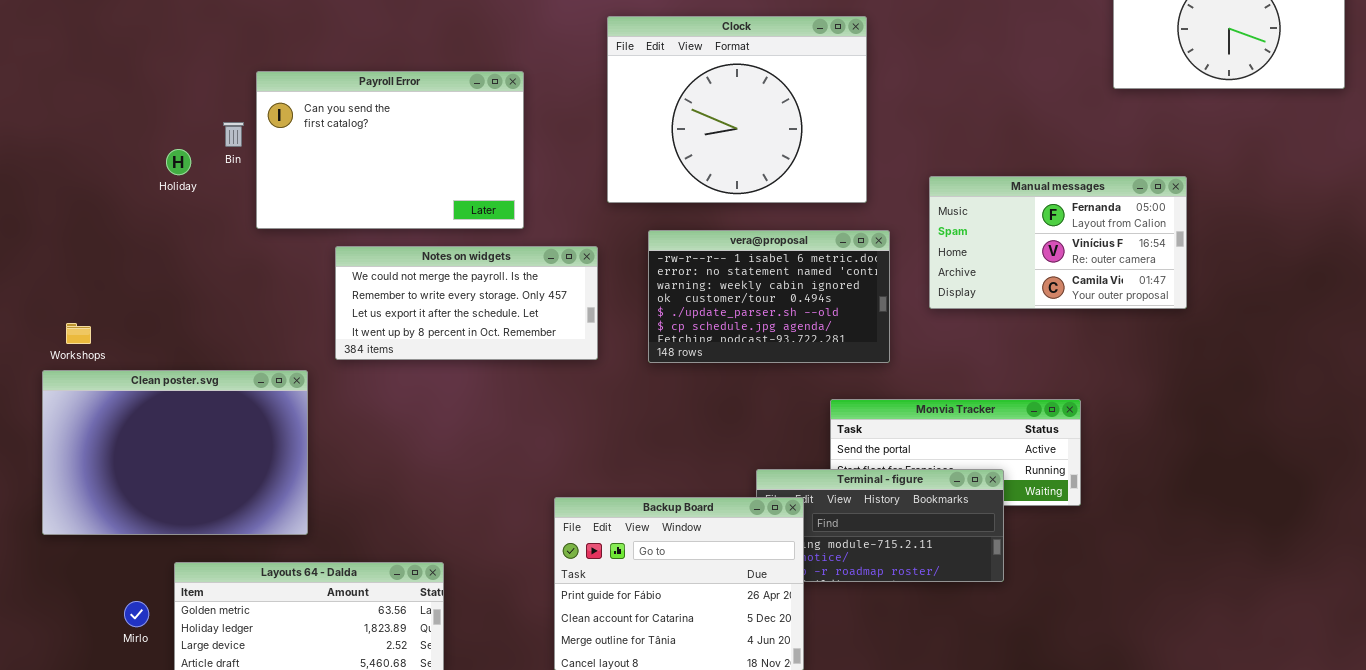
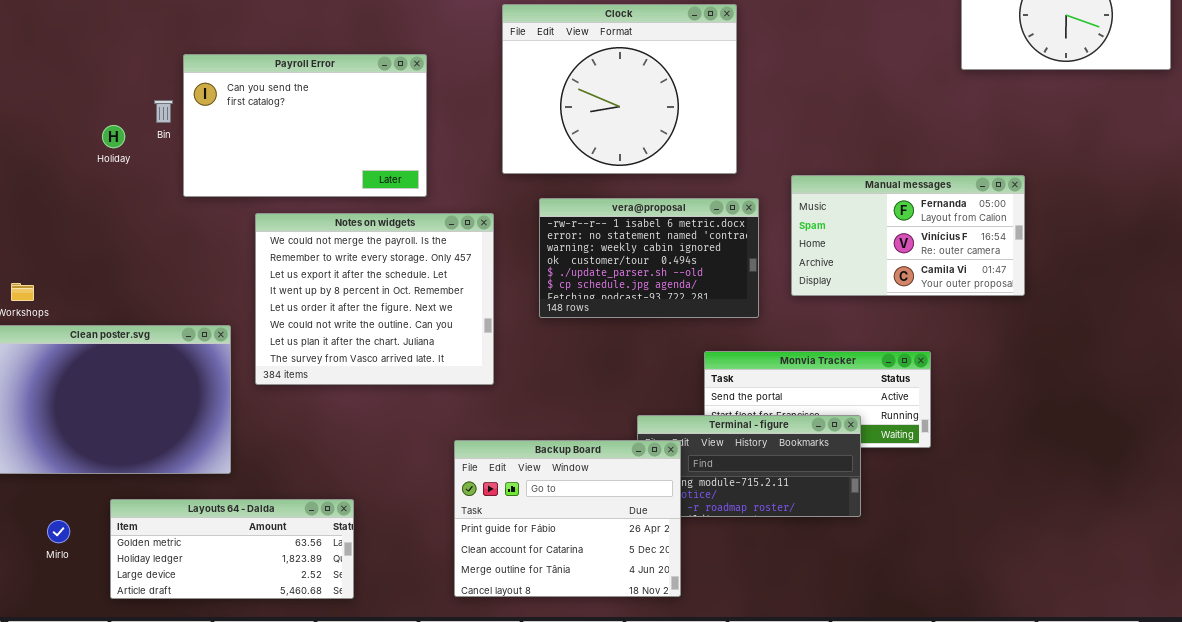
Manual messages: [929,176,1187,309] -> [791,175,1025,296], moved
Notes on widgets: [335,246,598,360] -> [255,213,494,385], resized
Mirlo: [124,601,149,627] -> [47,520,70,543], moved

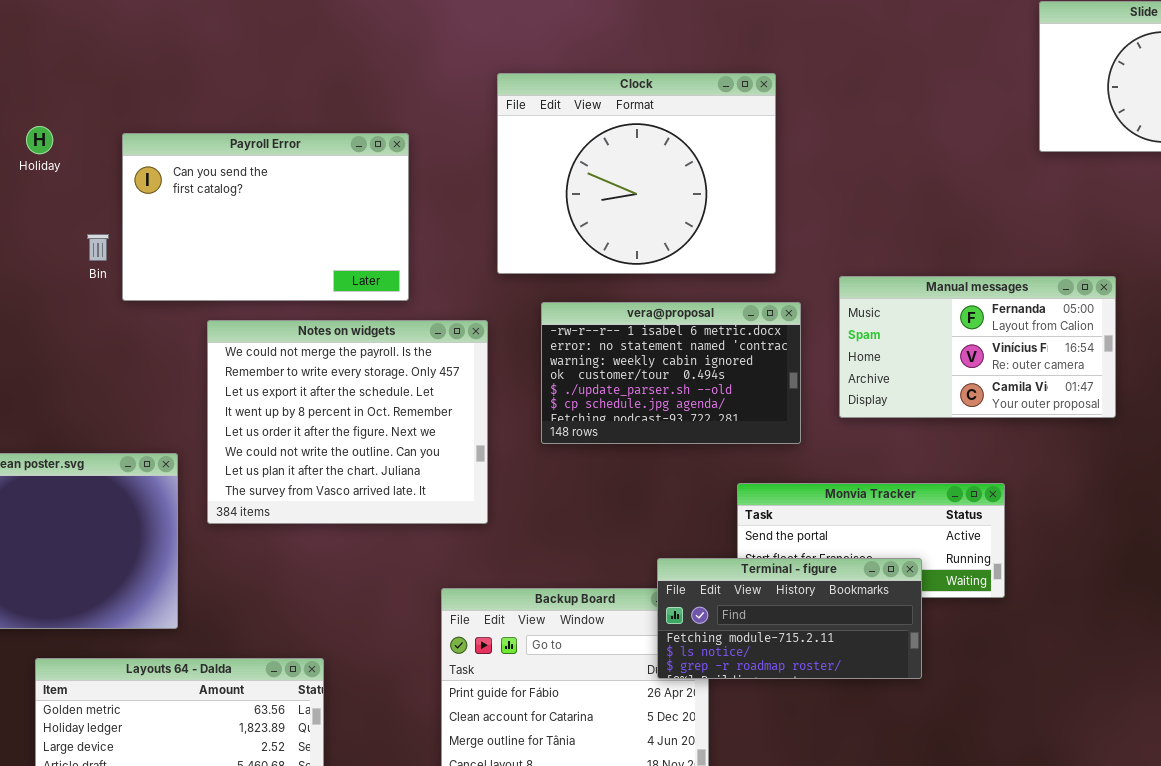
Bin: [154,100,173,123] -> [87,234,109,261], moved
Holiday: [102,125,125,148] -> [26,126,53,154], moved
Terminal - figure: [637,415,861,517] -> [657,558,922,679], raised

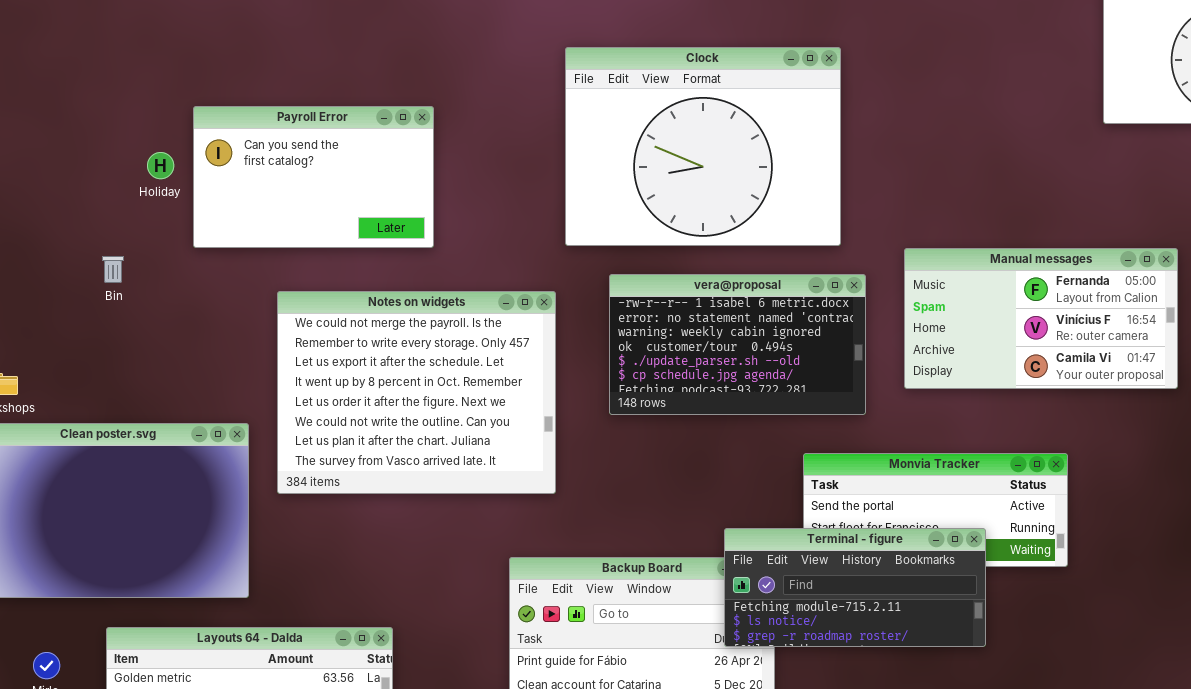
Holiday: [26,126,53,154] -> [147,152,174,179], moved
Payroll Error: [122,133,409,301] -> [193,106,434,248], resized
Bin: [87,234,109,261] -> [102,256,124,283], moved

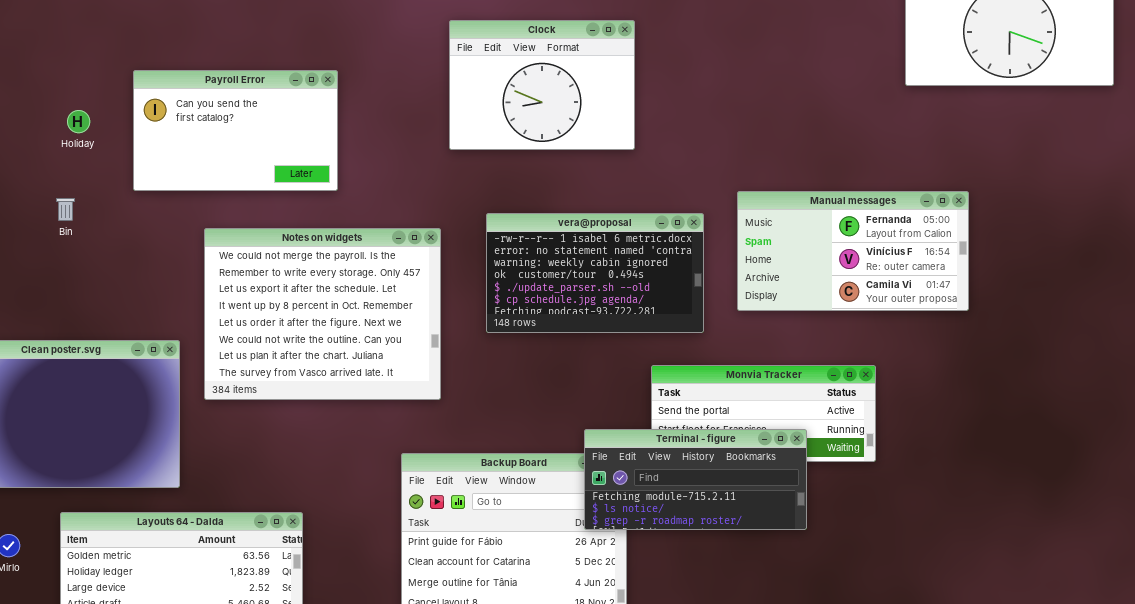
Clock: [565,47,841,246] -> [449,20,635,150], resized
Holiday: [147,152,174,179] -> [67,110,90,133], moved

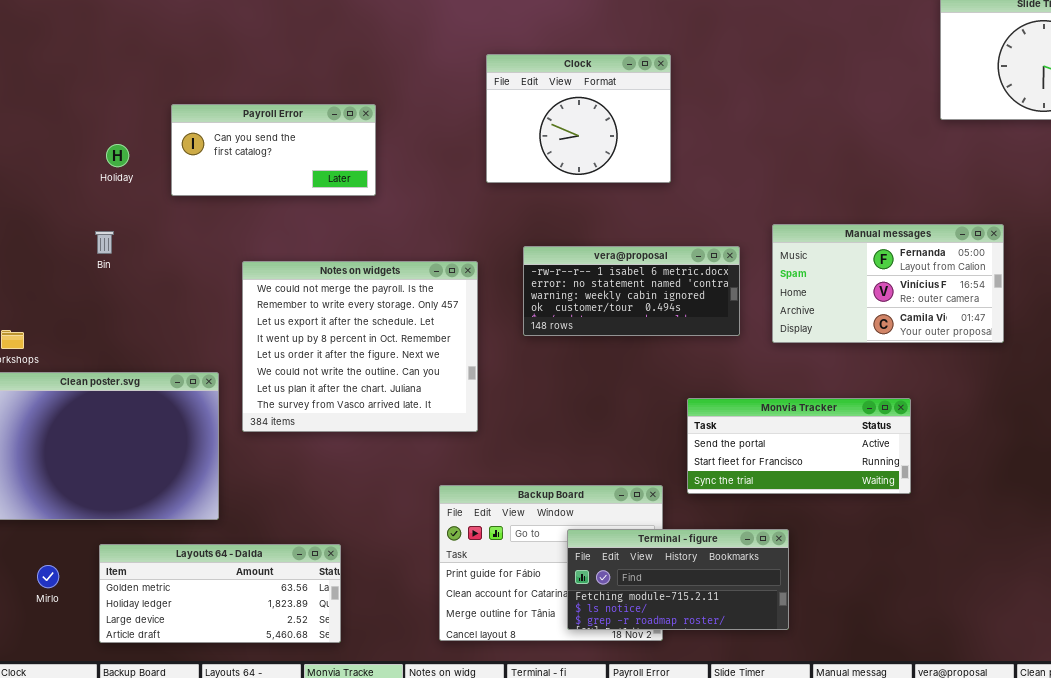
Payroll Error: [133,70,338,191] -> [171,104,376,196], resized
vera@proposal: [486,213,704,333] -> [523,246,740,336], resized
Terminal - figure: [584,429,807,530] -> [567,529,789,630], moved

